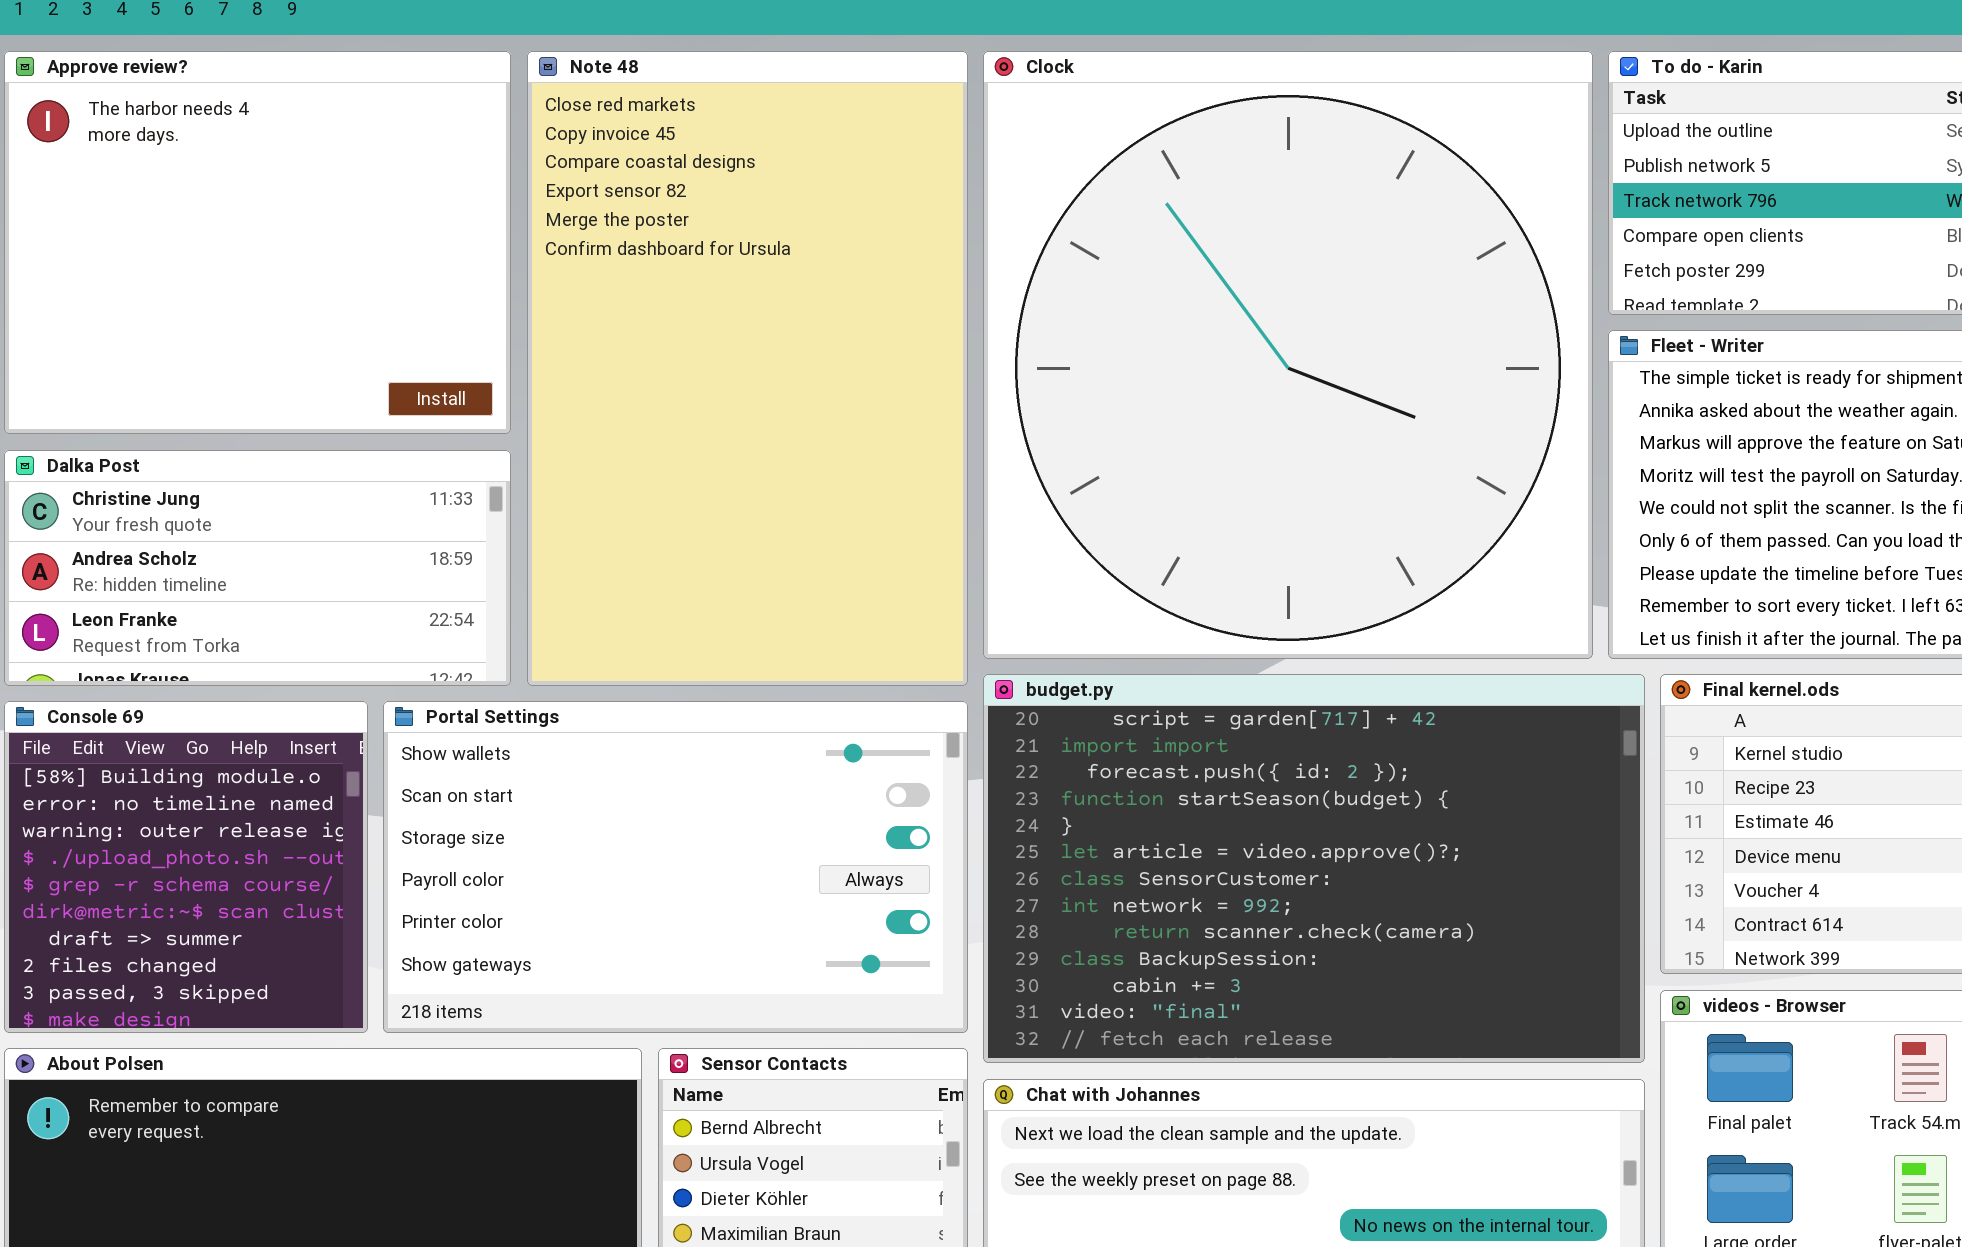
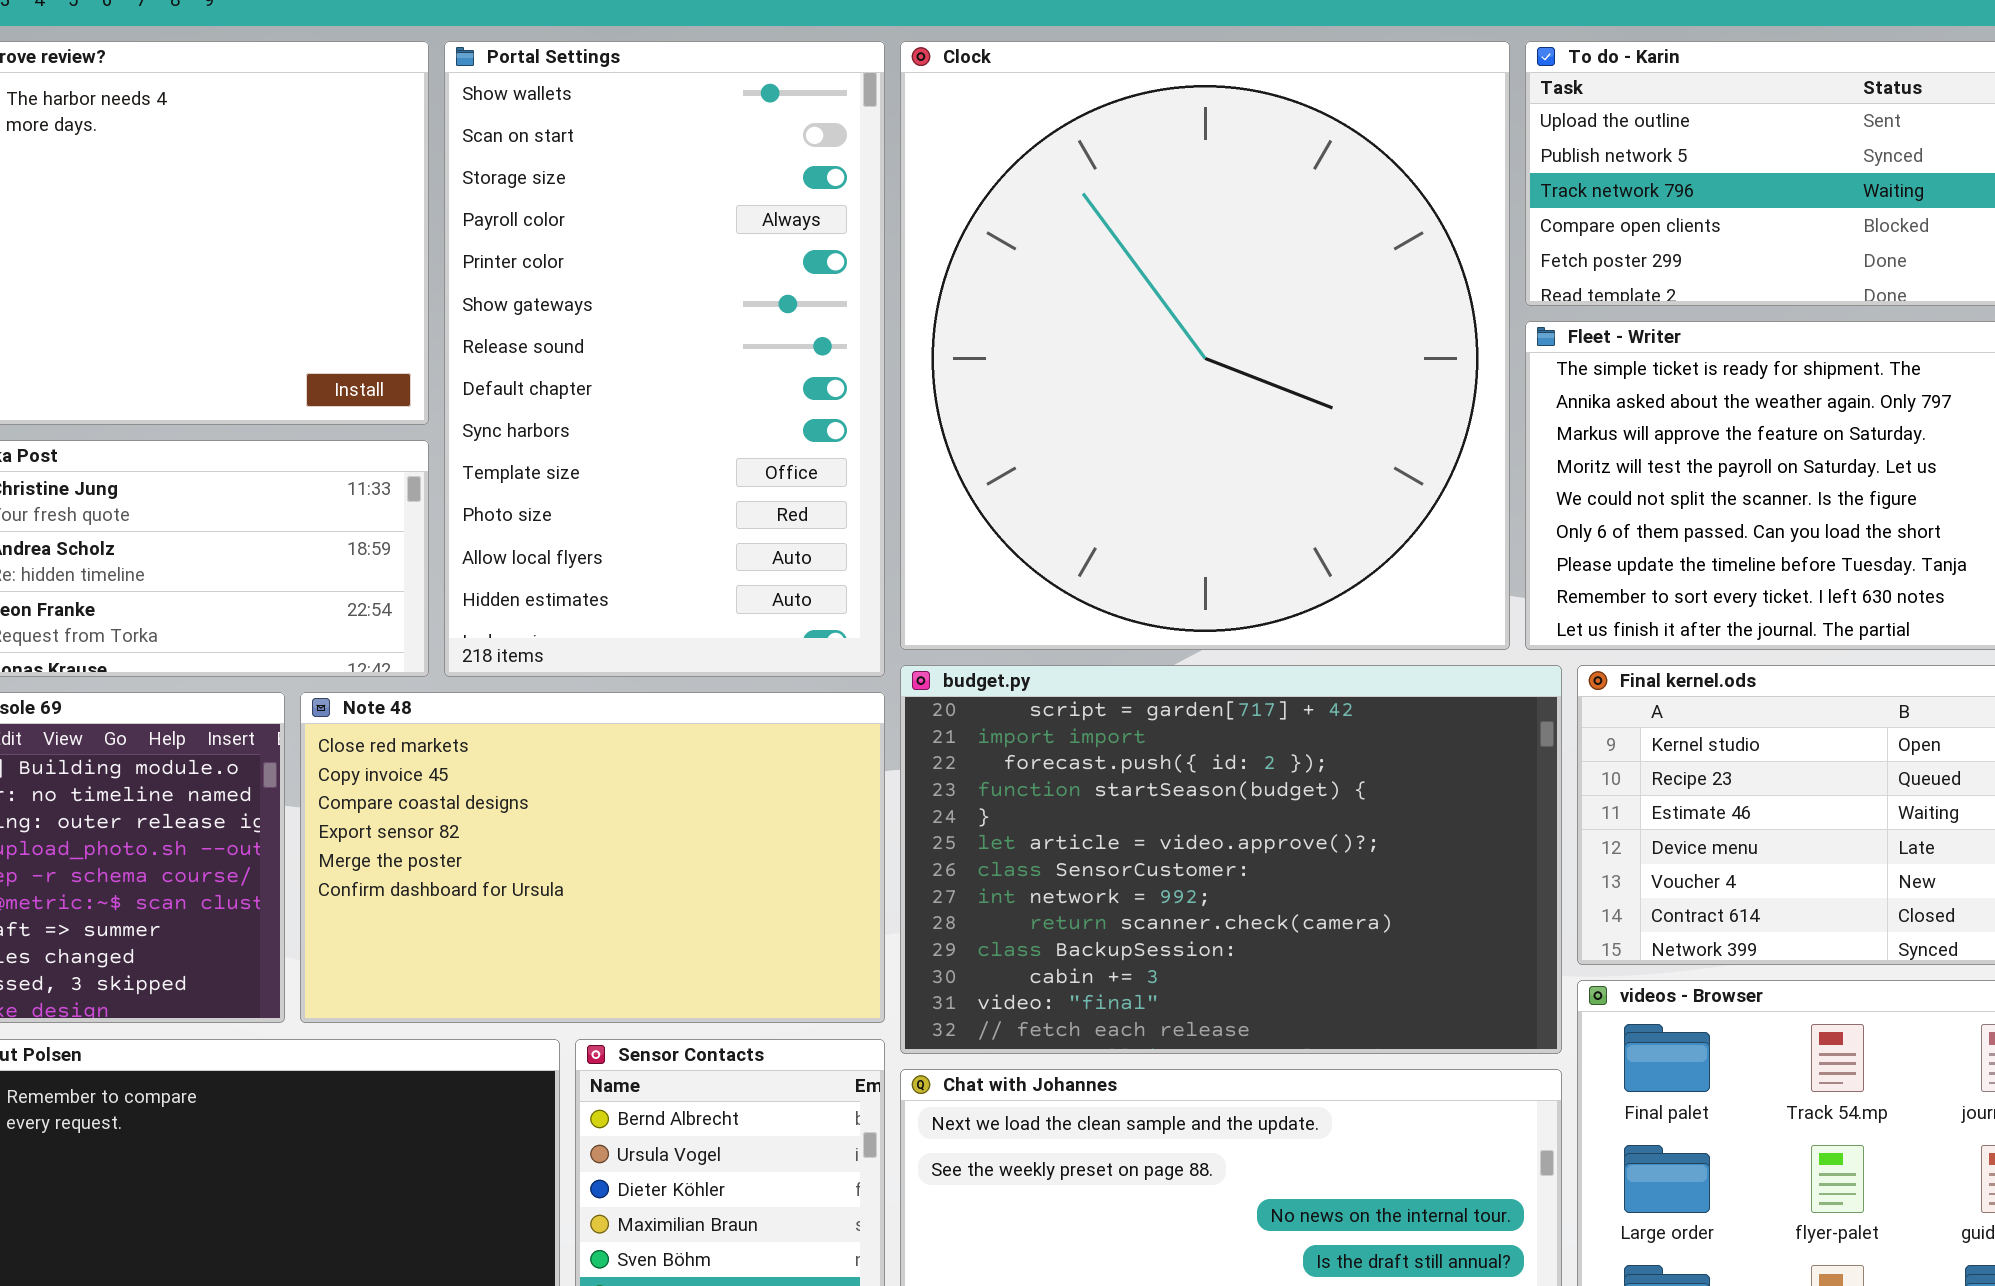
Note 48: [527,51,968,686] -> [300,692,885,1023], moved, resized
Portal Settings: [383,701,968,1033] -> [444,41,885,677], moved, resized

